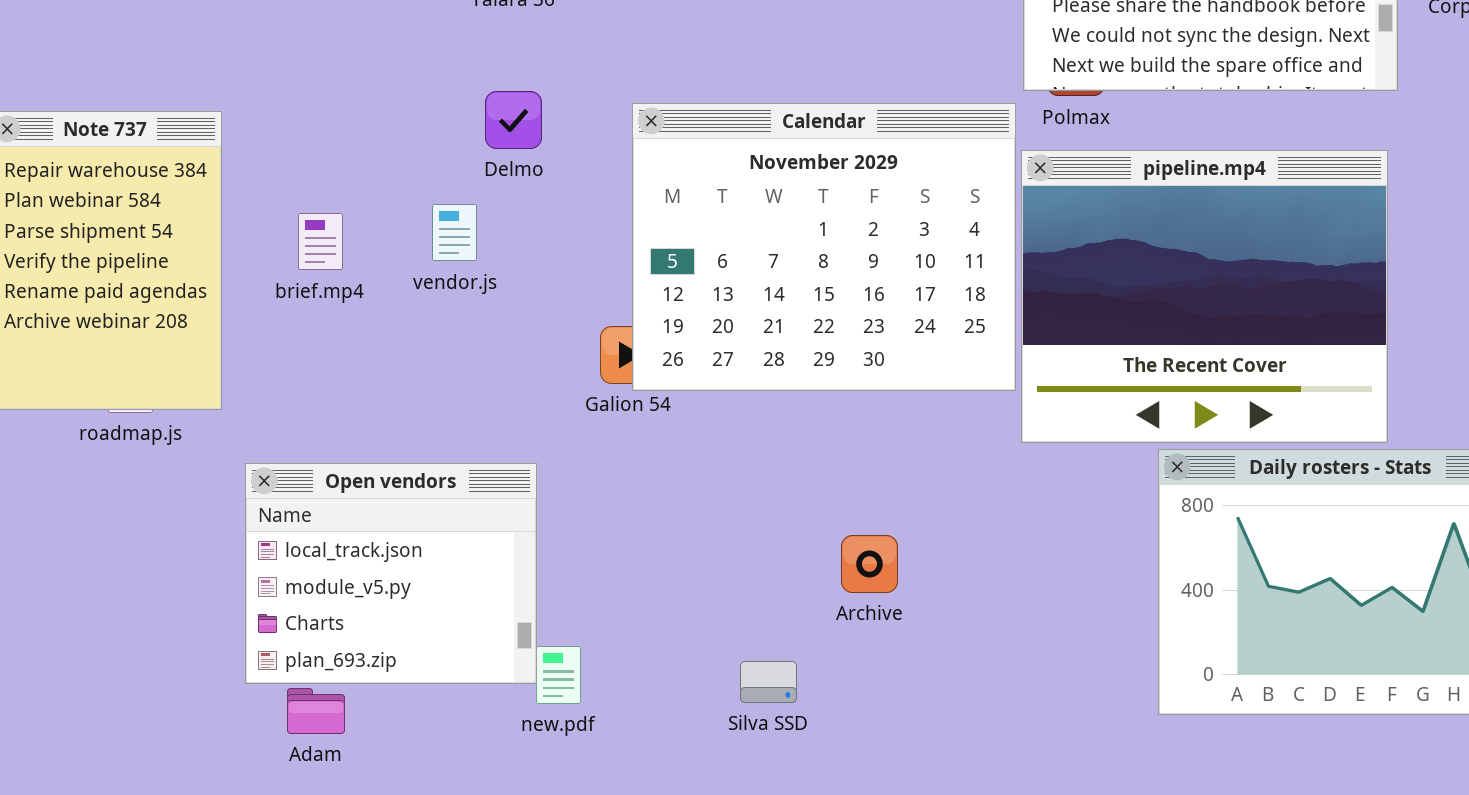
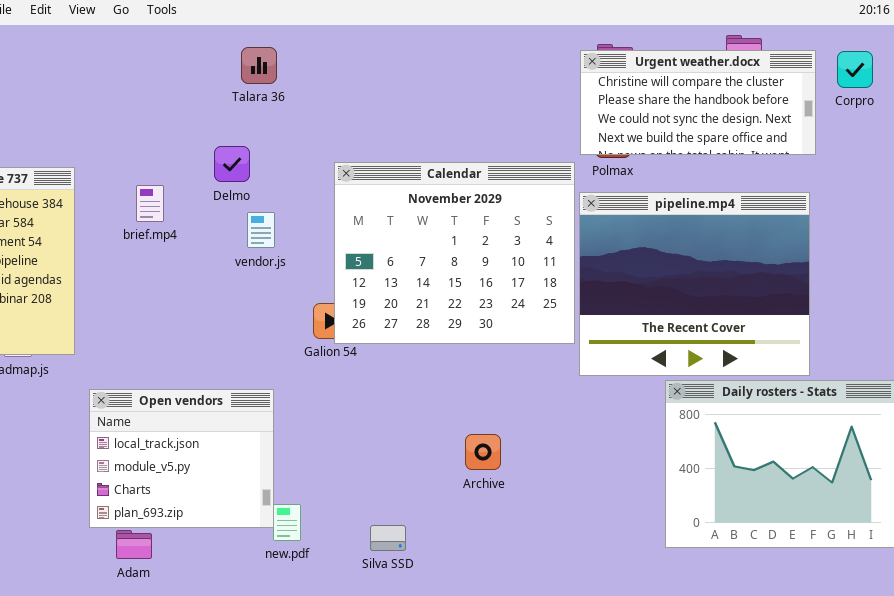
Delmo: [485,91,542,149] -> [214,146,250,182], moved
vendor.js: [432,204,477,261] -> [247,212,275,248], moved
brief.mp4: [298,213,343,270] -> [136,185,164,222], moved
Silva SSD: [740,661,797,703] -> [370,525,406,551], moved

